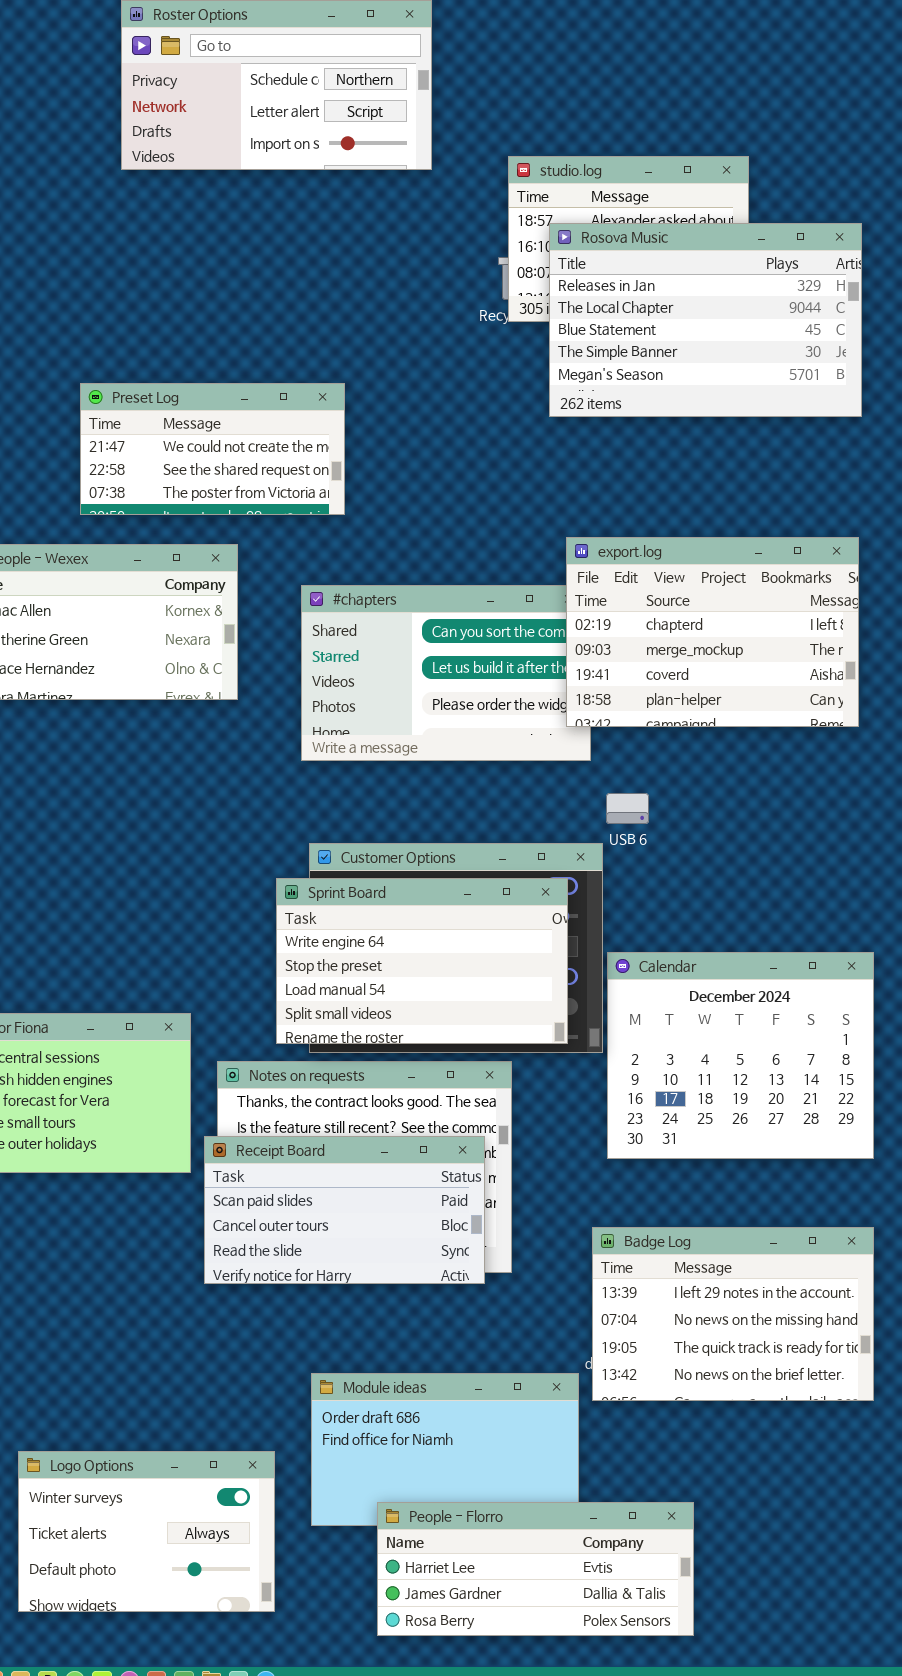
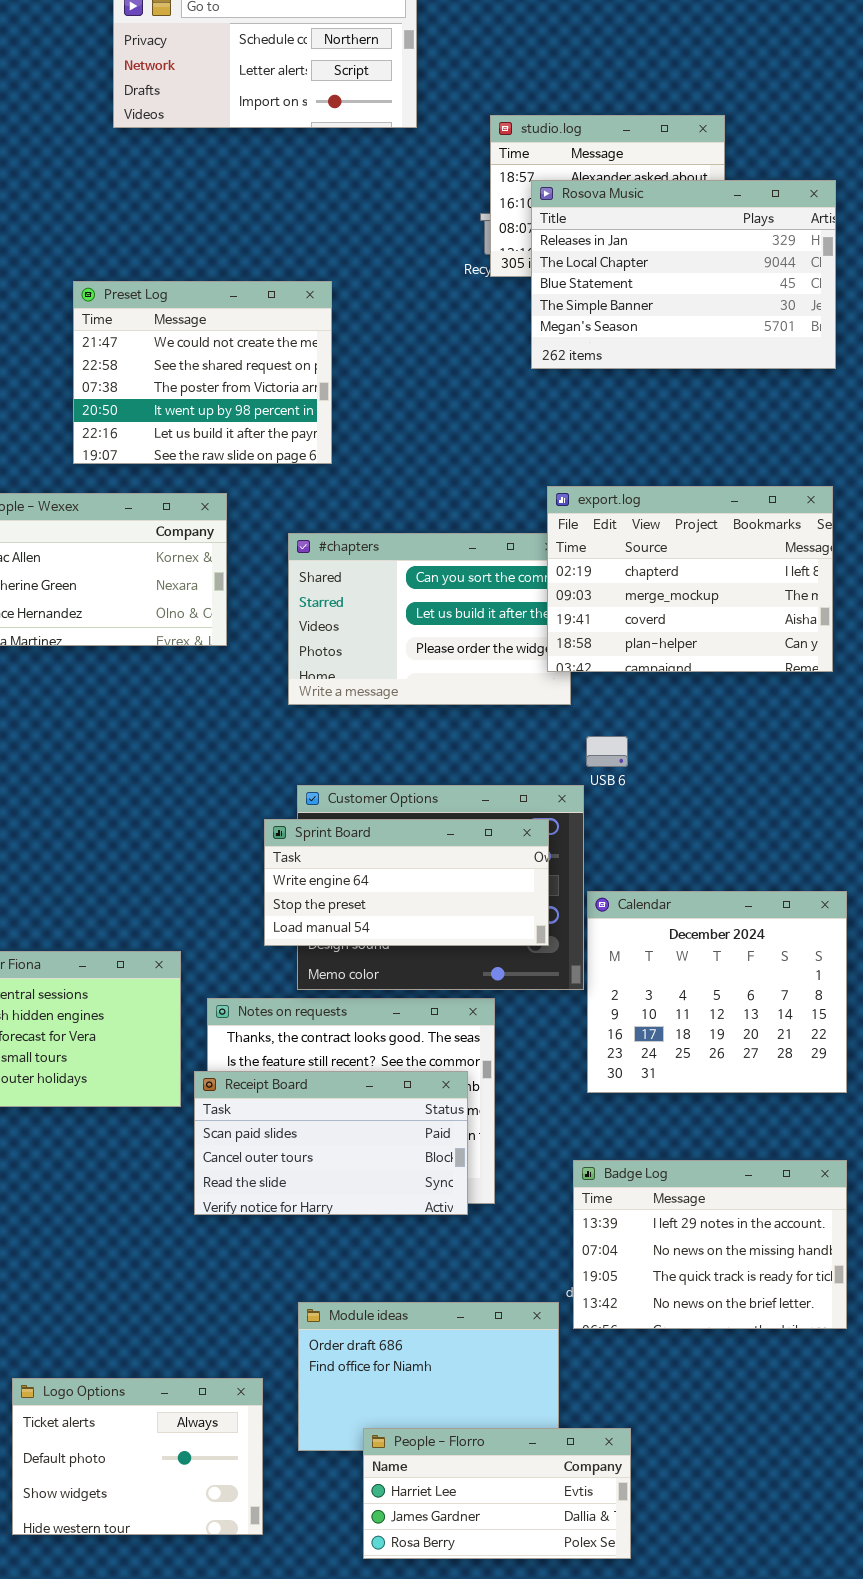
Preset Log: [80,383,345,515] -> [73,281,332,464], resized
Sprint Board: [276,878,568,1044] -> [264,819,549,946], resized
Logo Options: [18,1451,275,1612] -> [12,1378,263,1535], scrolled down 1 row
People - Florro: [377,1502,694,1636] -> [363,1428,631,1559], resized

